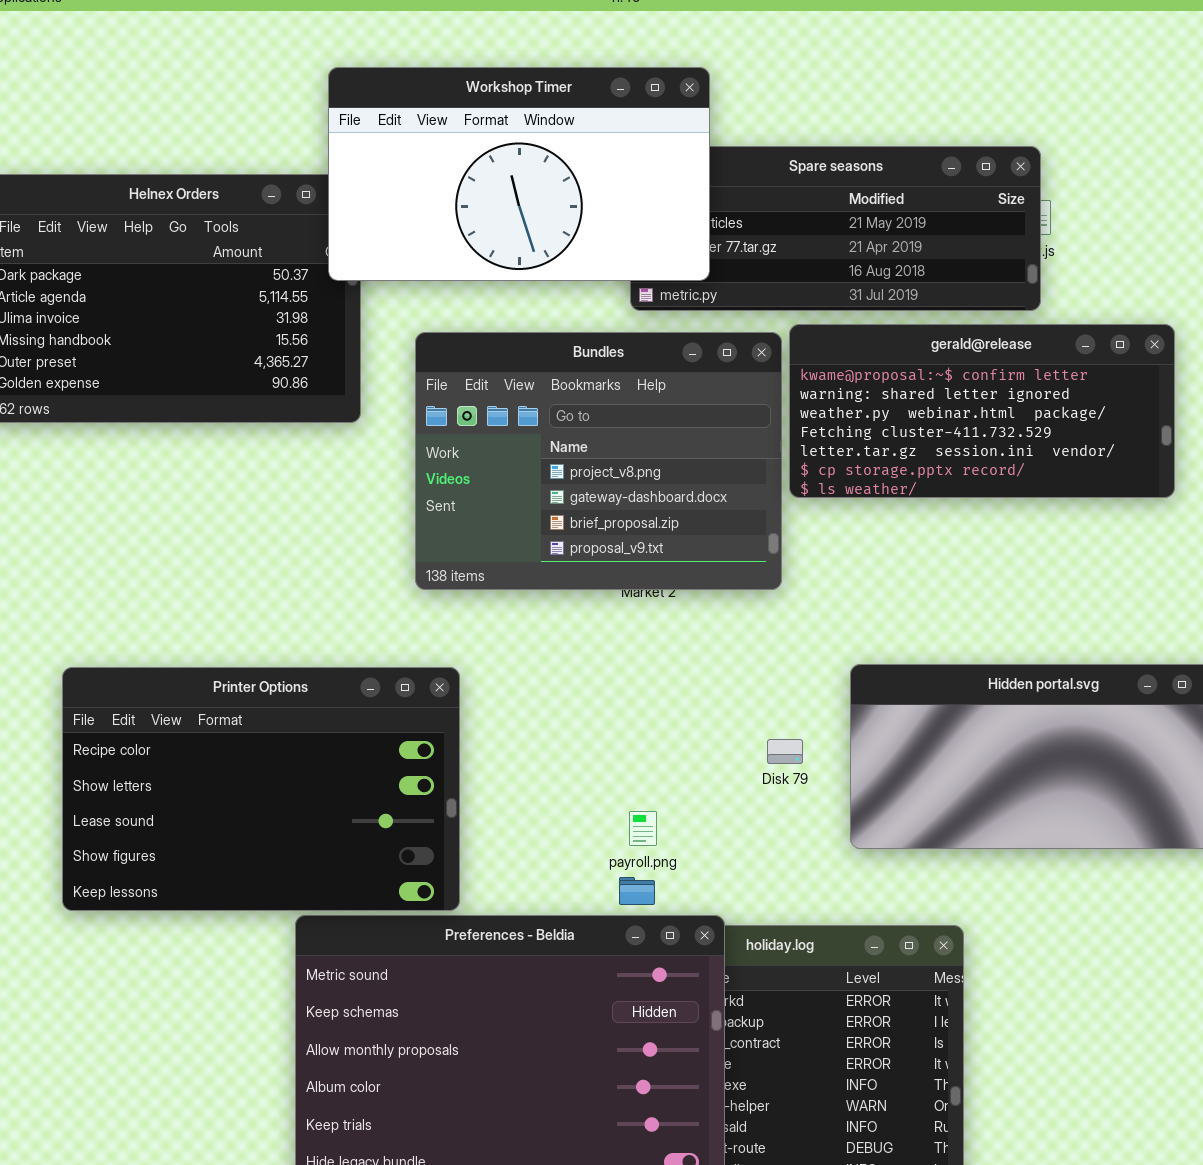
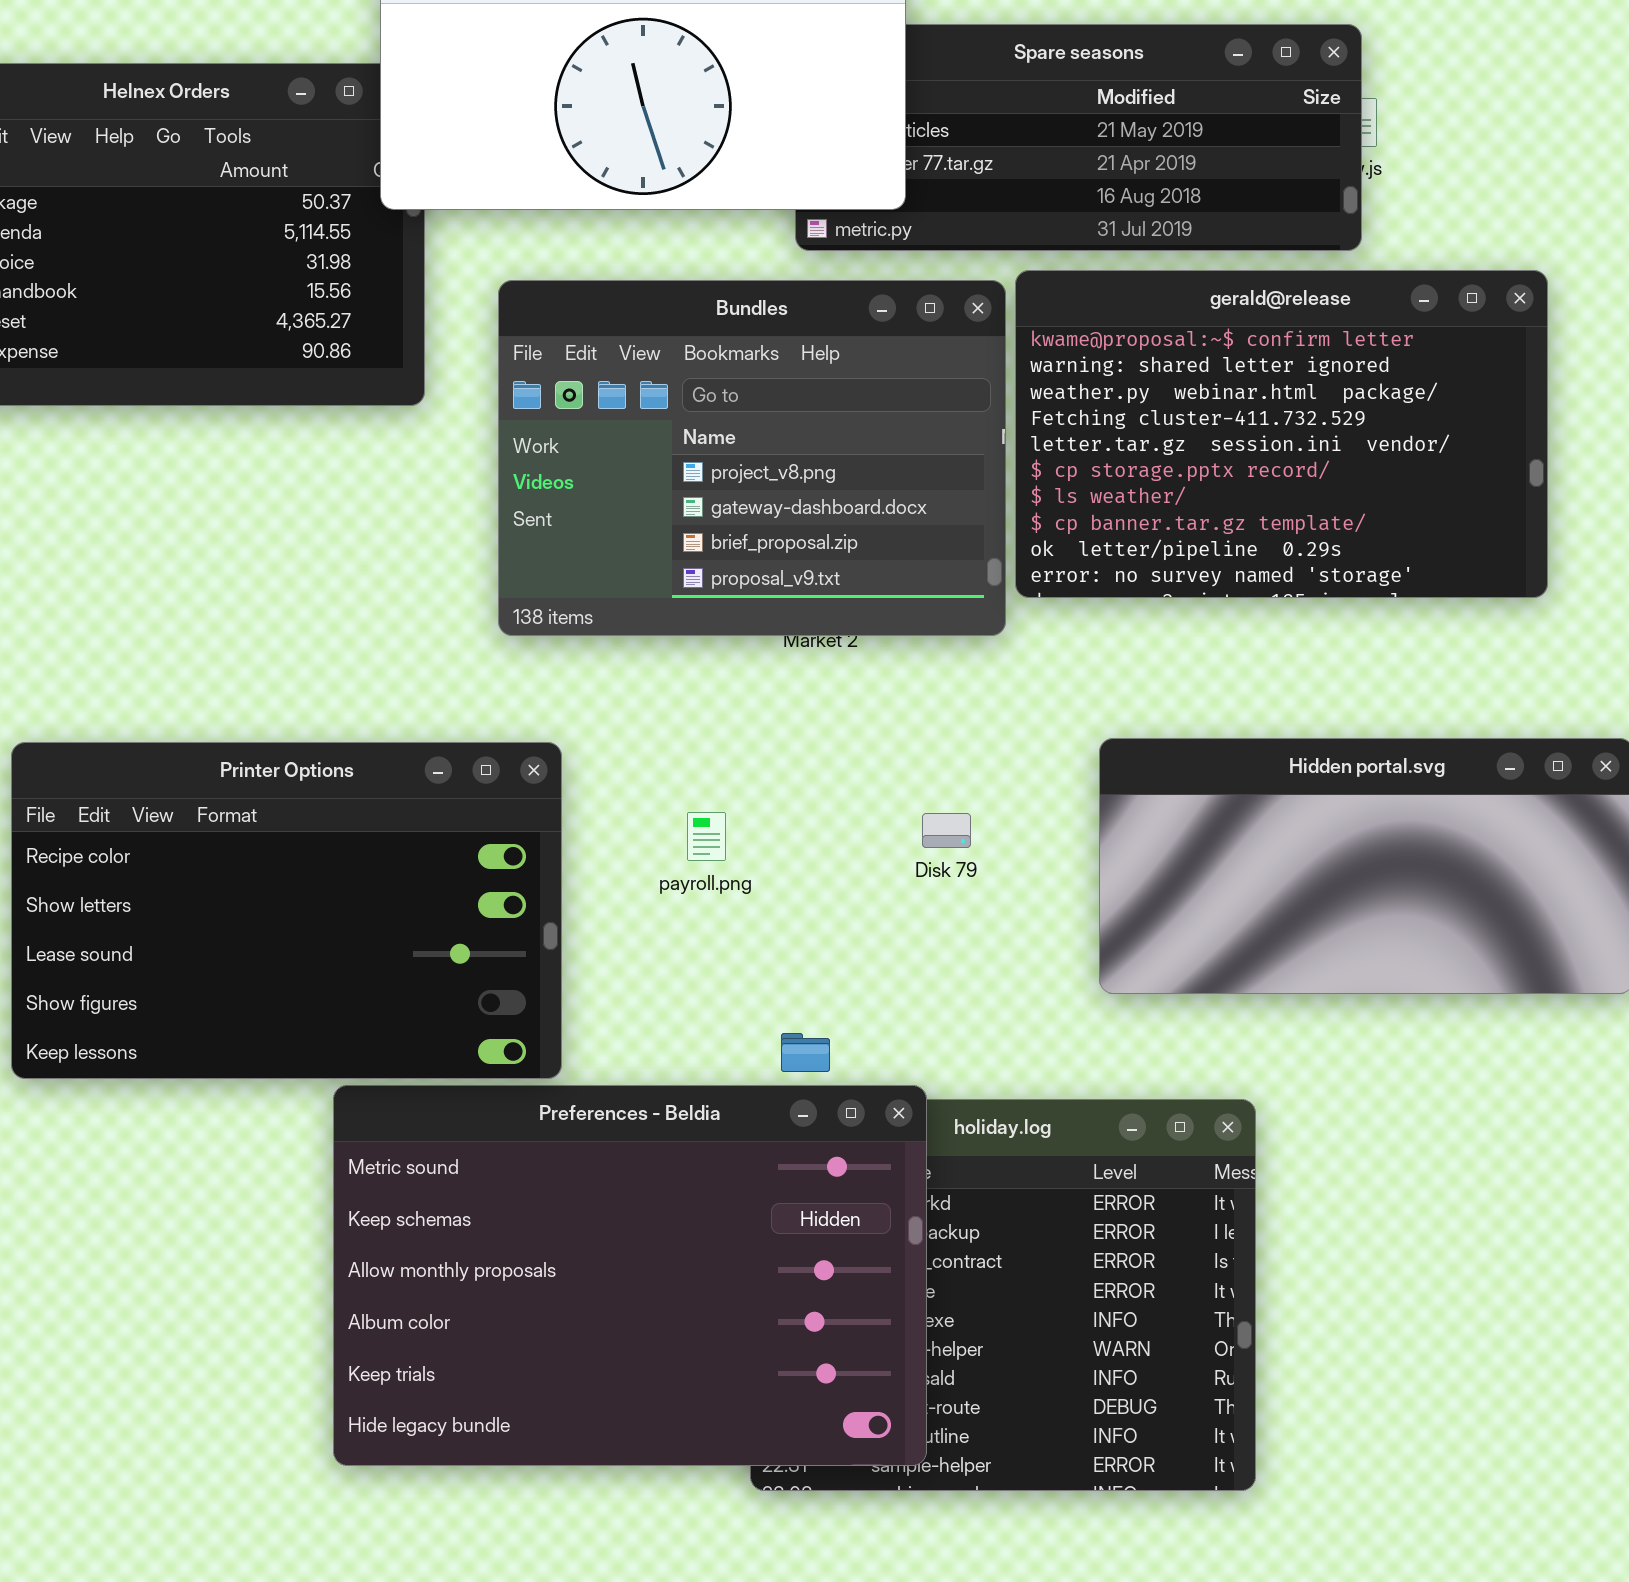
gerald@release: [789,324,1175,498] -> [1015,270,1548,598], resized
Disk 79: [767,739,803,764] -> [922,813,971,848], moved
payroll.png: [629,811,657,846] -> [687,812,726,861], moved

